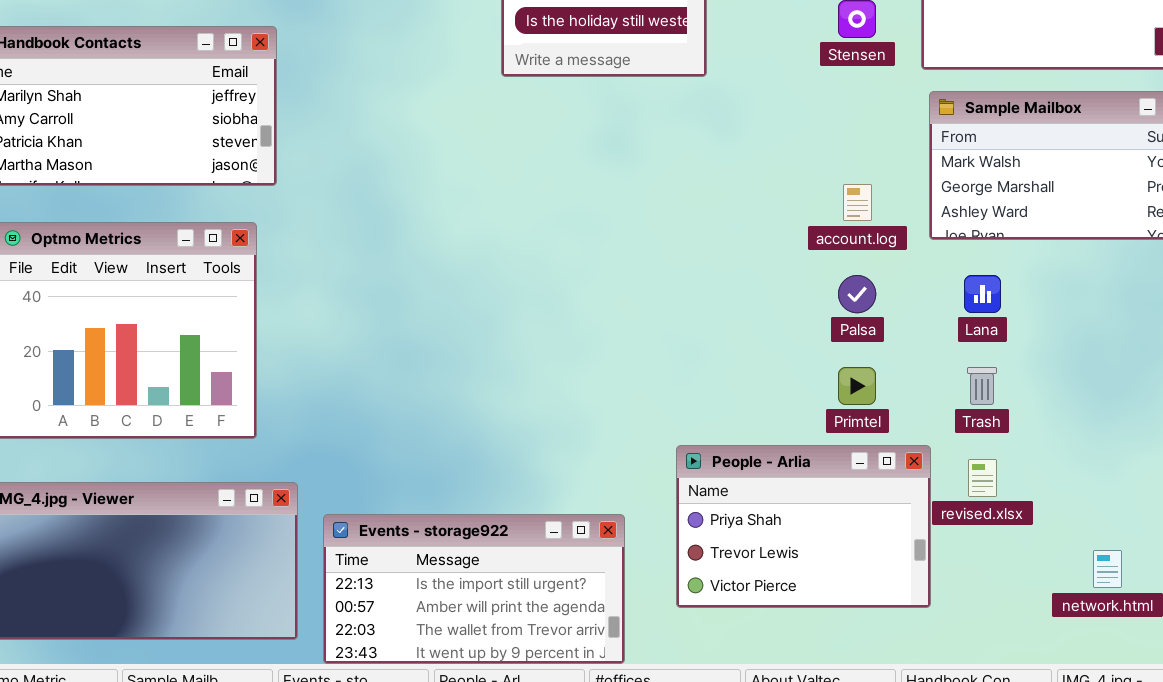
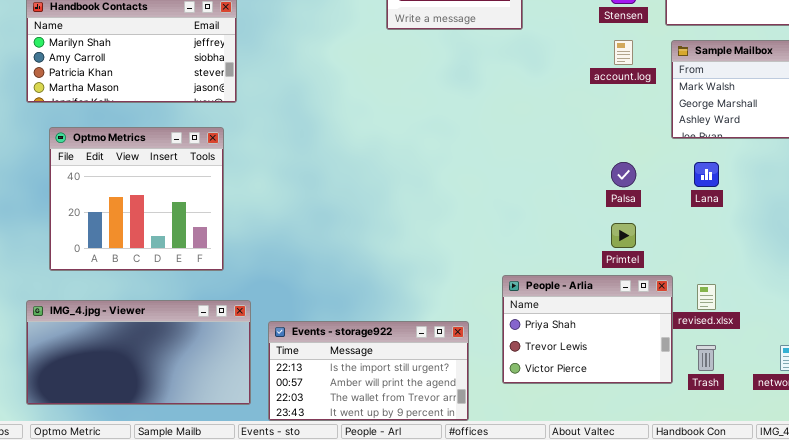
account.log: [843,184,872,221] -> [614,40,633,65], moved
Trash: [967,367,997,405] -> [696,345,716,371], moved

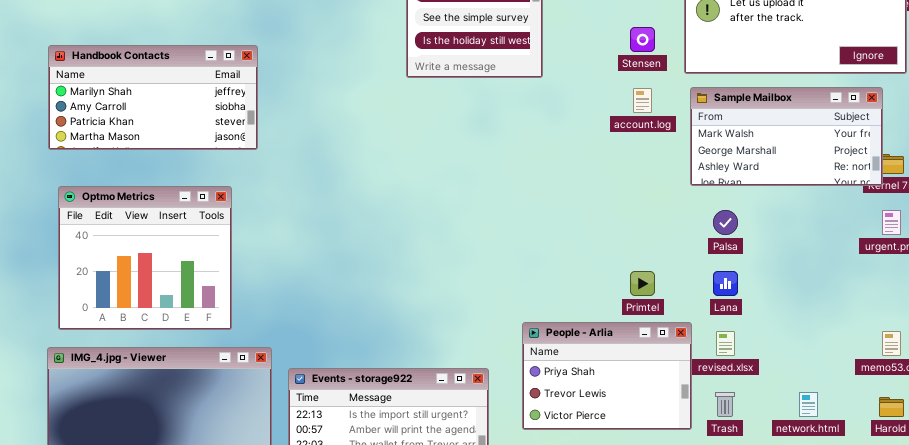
Optmo Metrics: [49,127,224,271] -> [58,186,232,330], moved
Palsa: [611,162,636,187] -> [713,210,738,235], moved
Lana: [694,162,719,187] -> [713,271,738,296], moved

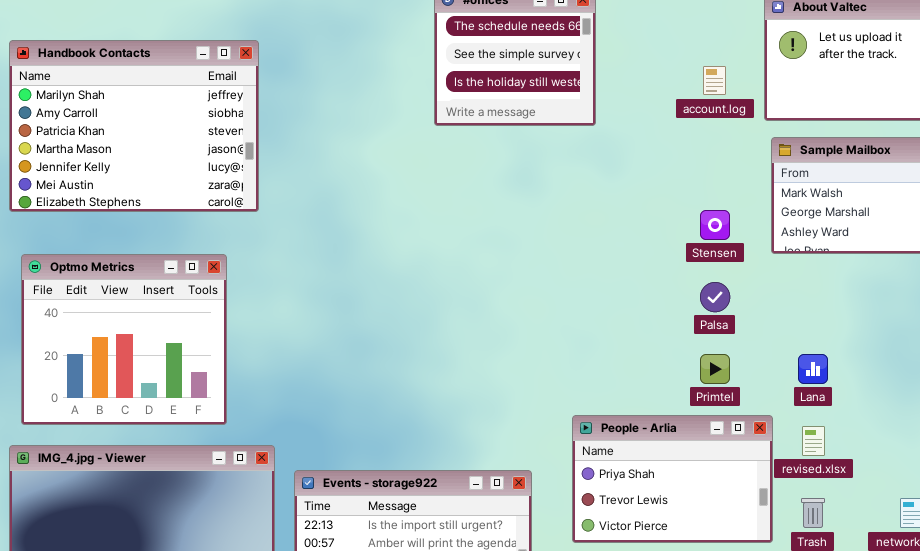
Stensen: [630,27,655,52] -> [700,210,730,240], moved
Handbook Contacts: [48,45,258,150] -> [9,40,259,212], resized
account.log: [633,88,652,113] -> [703,66,726,95], moved
Palsa: [713,210,738,235] -> [700,282,730,312], moved

